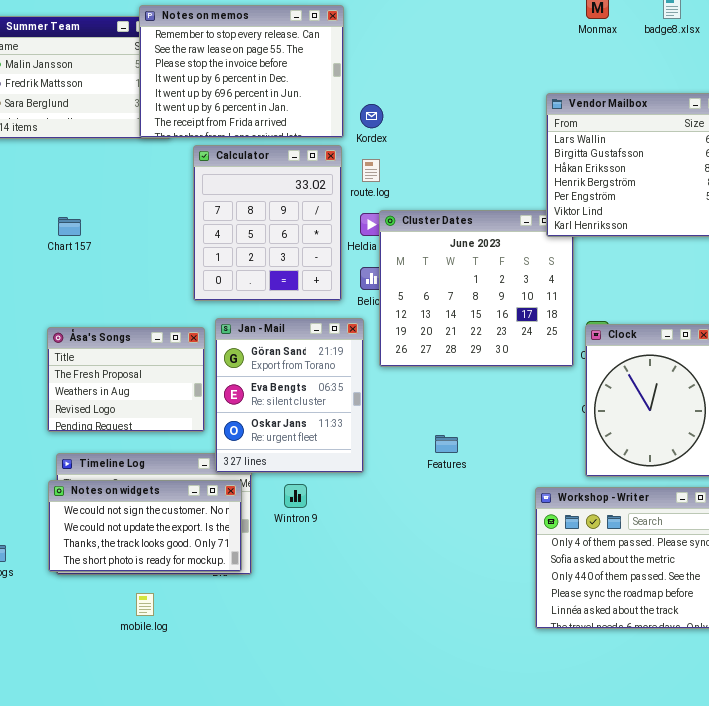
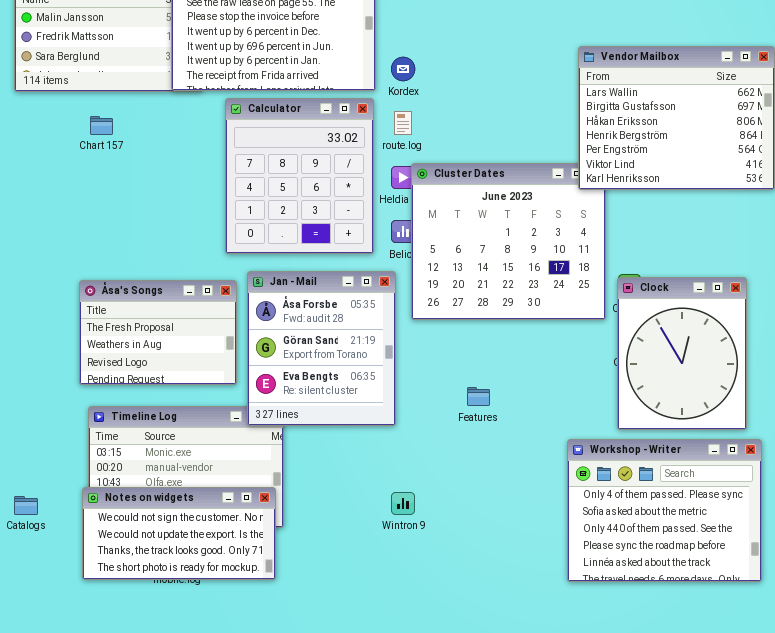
Chart 157: [58,217,81,236] -> [90,116,113,135], moved
Jan - Mail: [215,318,364,473] -> [247,271,396,426], scrolled up 1 row
Notes on widgets: [48,480,242,572] -> [82,487,276,580], moved
Wintron 9: [284,484,307,508] -> [391,492,415,515], moved

